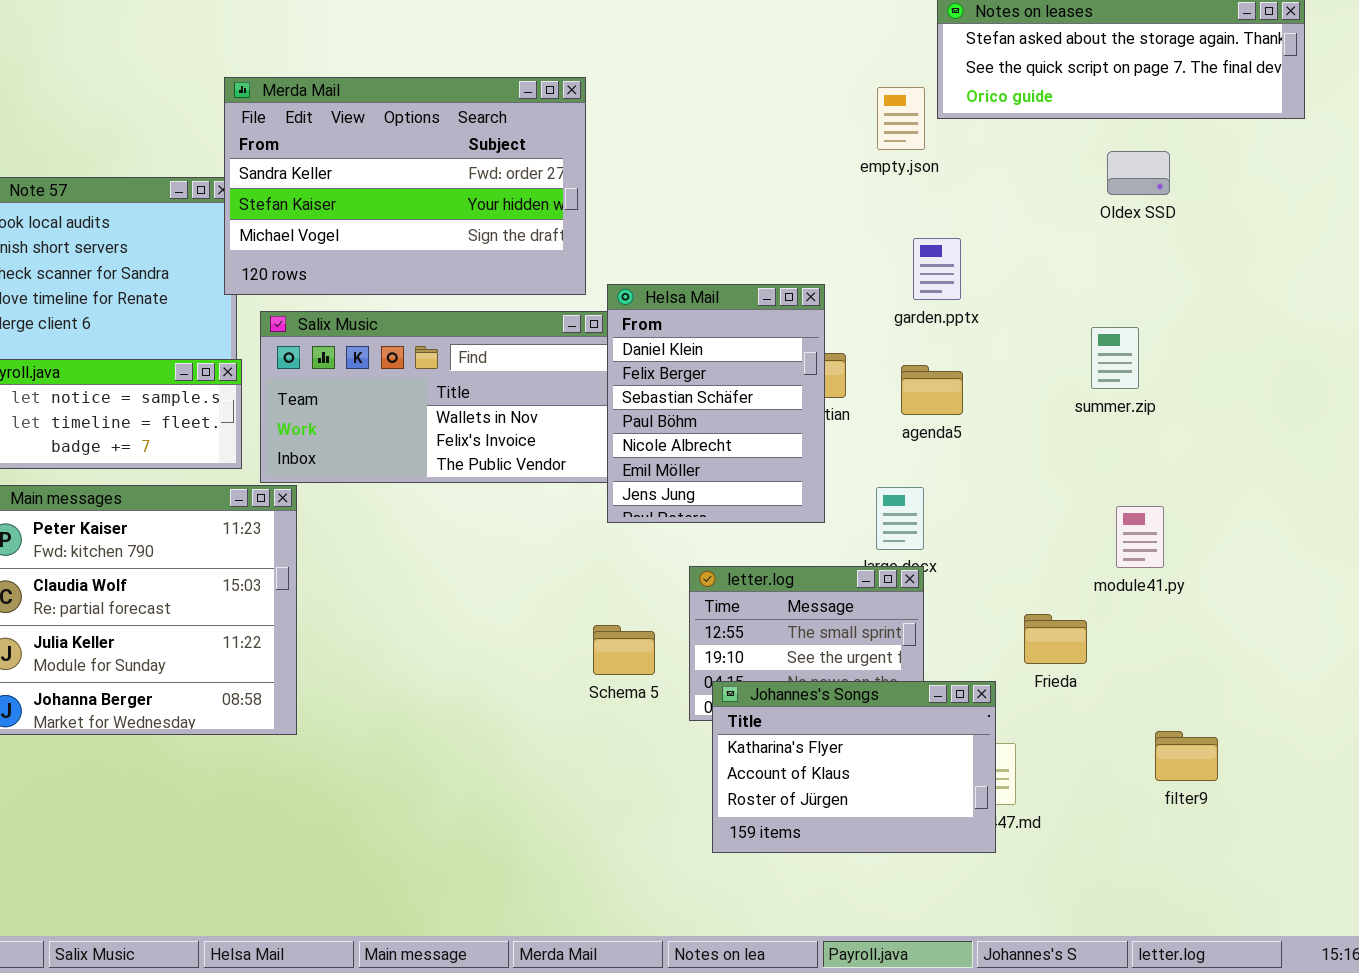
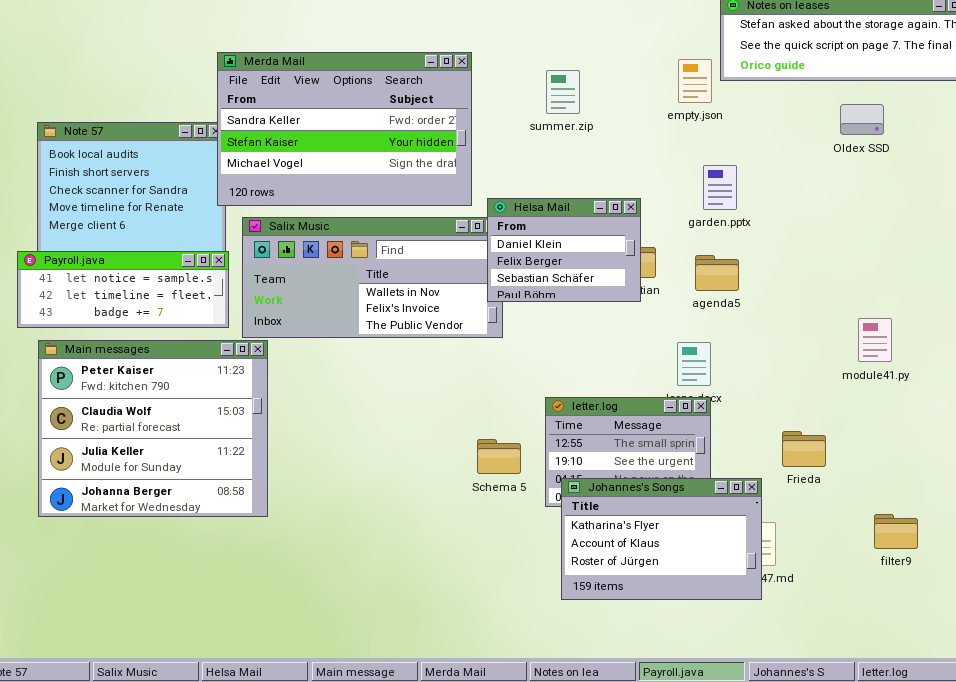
Helsa Mail: [607,284,825,523] -> [487,198,641,302], resized
summer.zip: [1091,327,1139,389] -> [546,70,580,114], moved
module41.py: [1116,506,1164,568] -> [858,318,892,362], moved

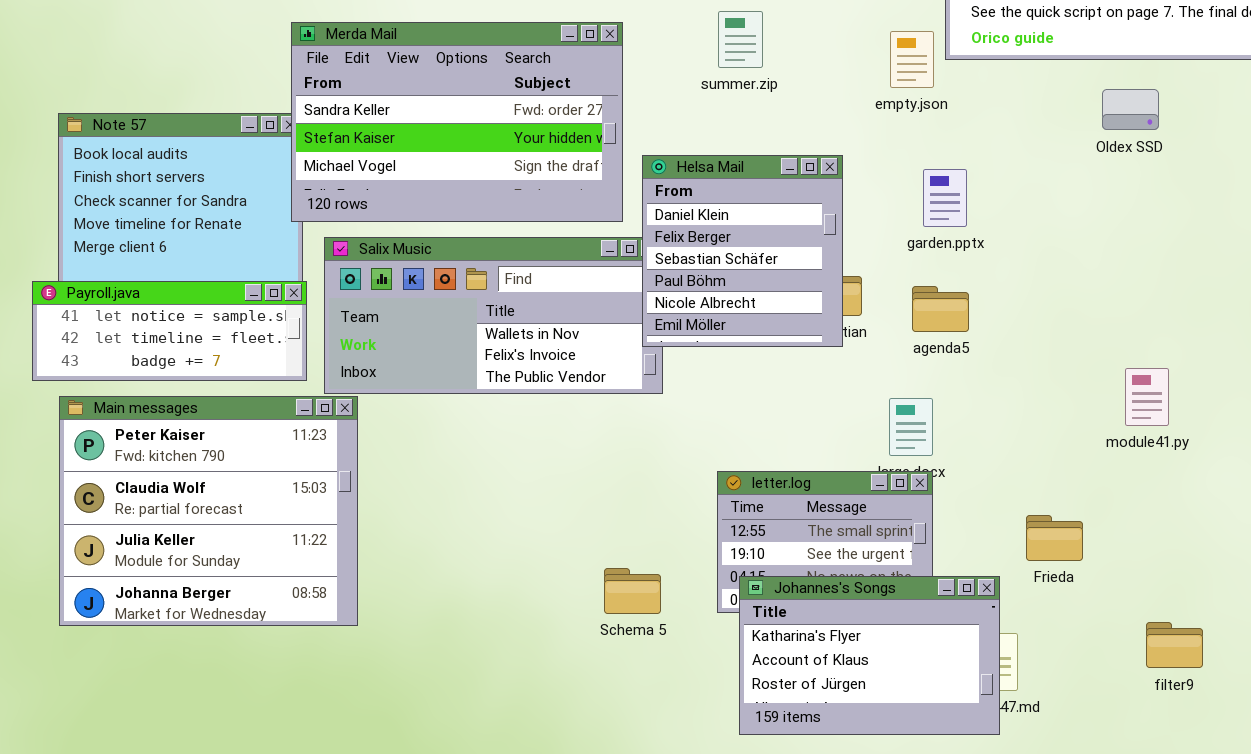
summer.zip: [546,70,580,114] -> [718,11,763,68], moved
Helsa Mail: [487,198,641,302] -> [642,155,843,347], resized
Schema 5: [477,439,521,474] -> [604,568,661,614], moved

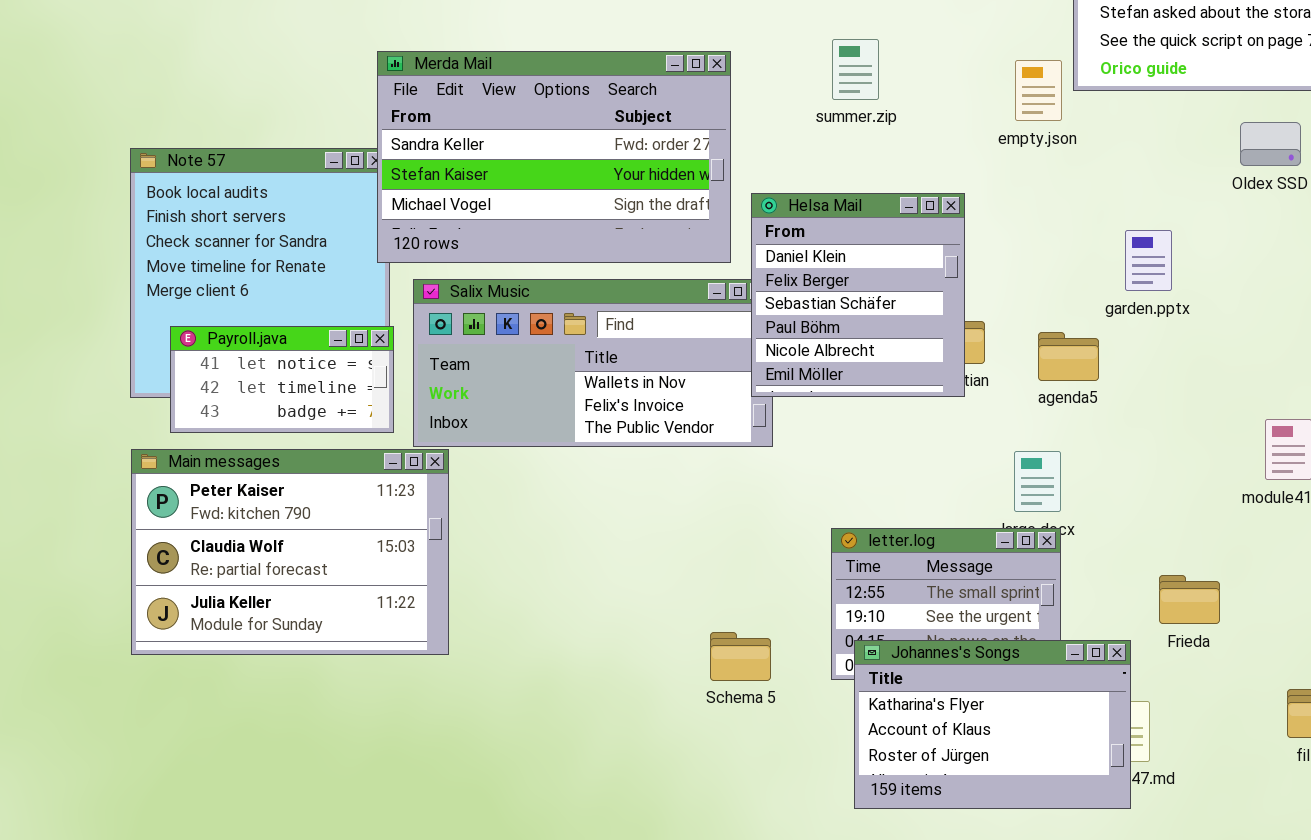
garden.pptx: [923,169,967,227] -> [1125,230,1172,291], moved
Payroll.java: [32,281,307,381] -> [170,326,394,433], resized
Main messages: [59,396,358,626] -> [131,449,449,655], resized

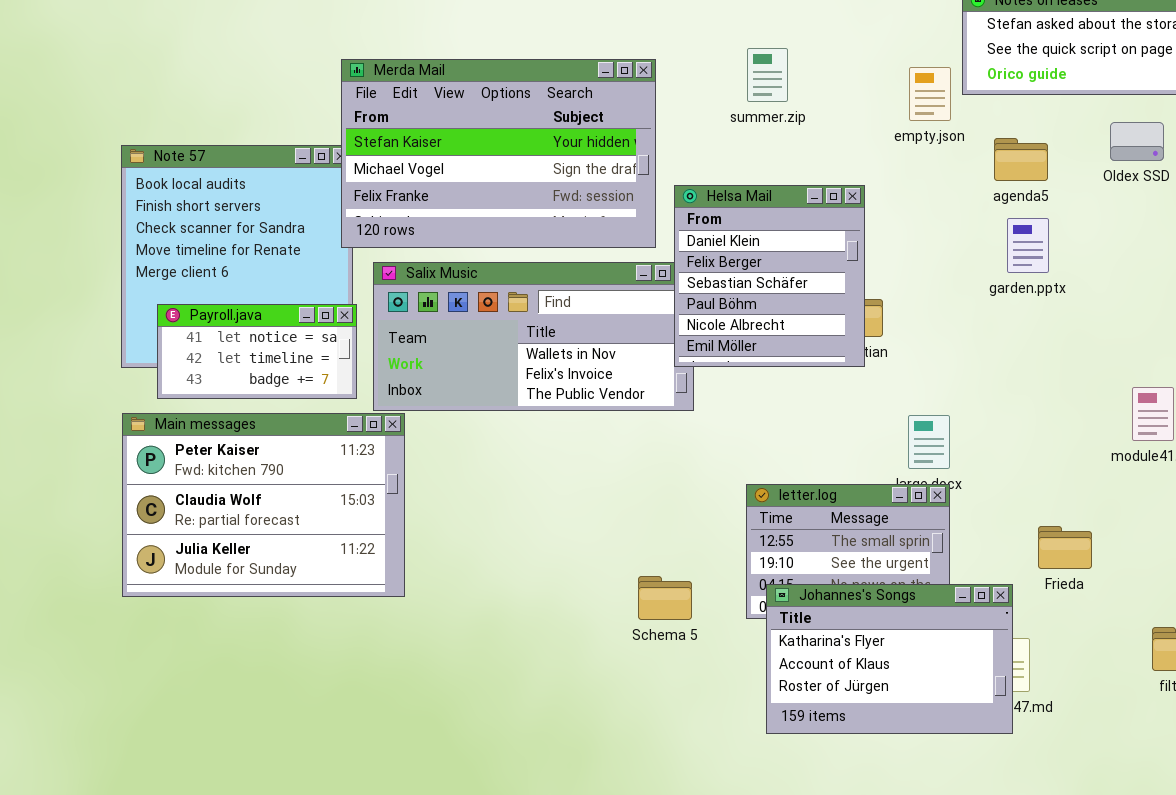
Merda Mail: [377,51,731,263] -> [341,59,656,248], scrolled down 1 row
agenda5: [1038,332,1099,381] -> [994,138,1048,181], moved

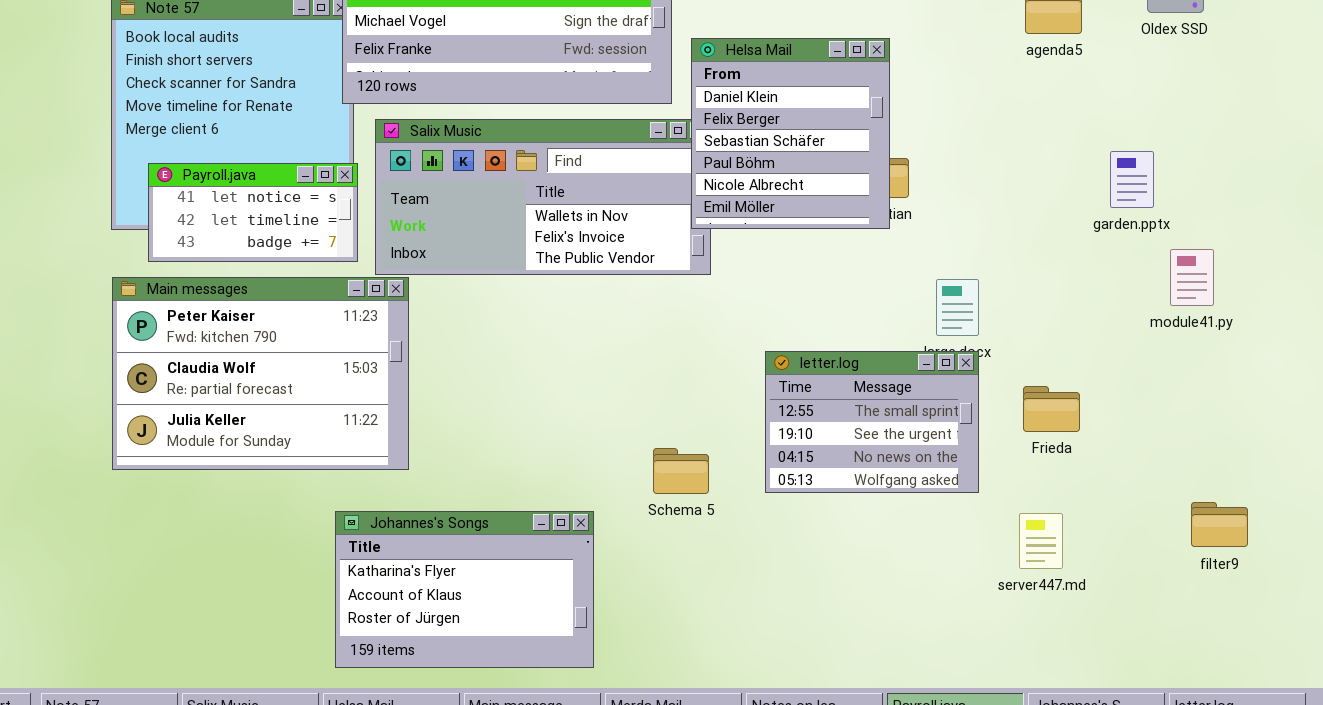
garden.pptx: [1007,218,1049,273] -> [1110,151,1154,208], moved
Frieda: [1038,526,1092,569] -> [1023,386,1080,432], moved
Johannes's Songs: [766,584,1013,734] -> [335,511,594,668], moved

